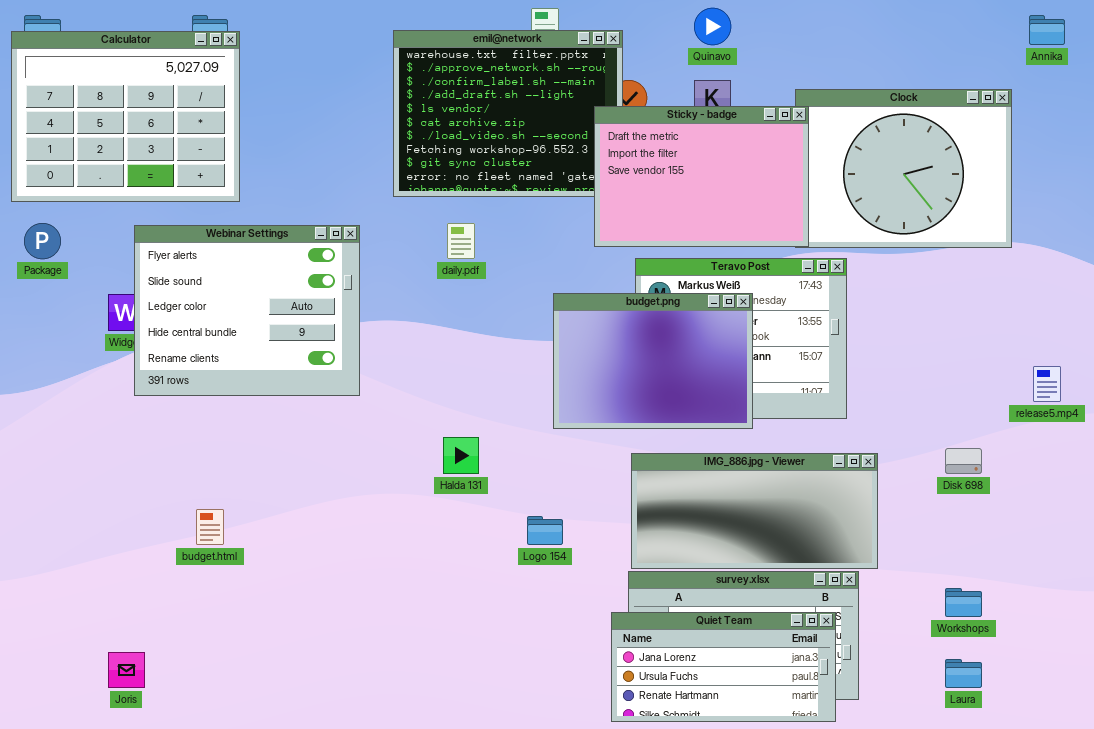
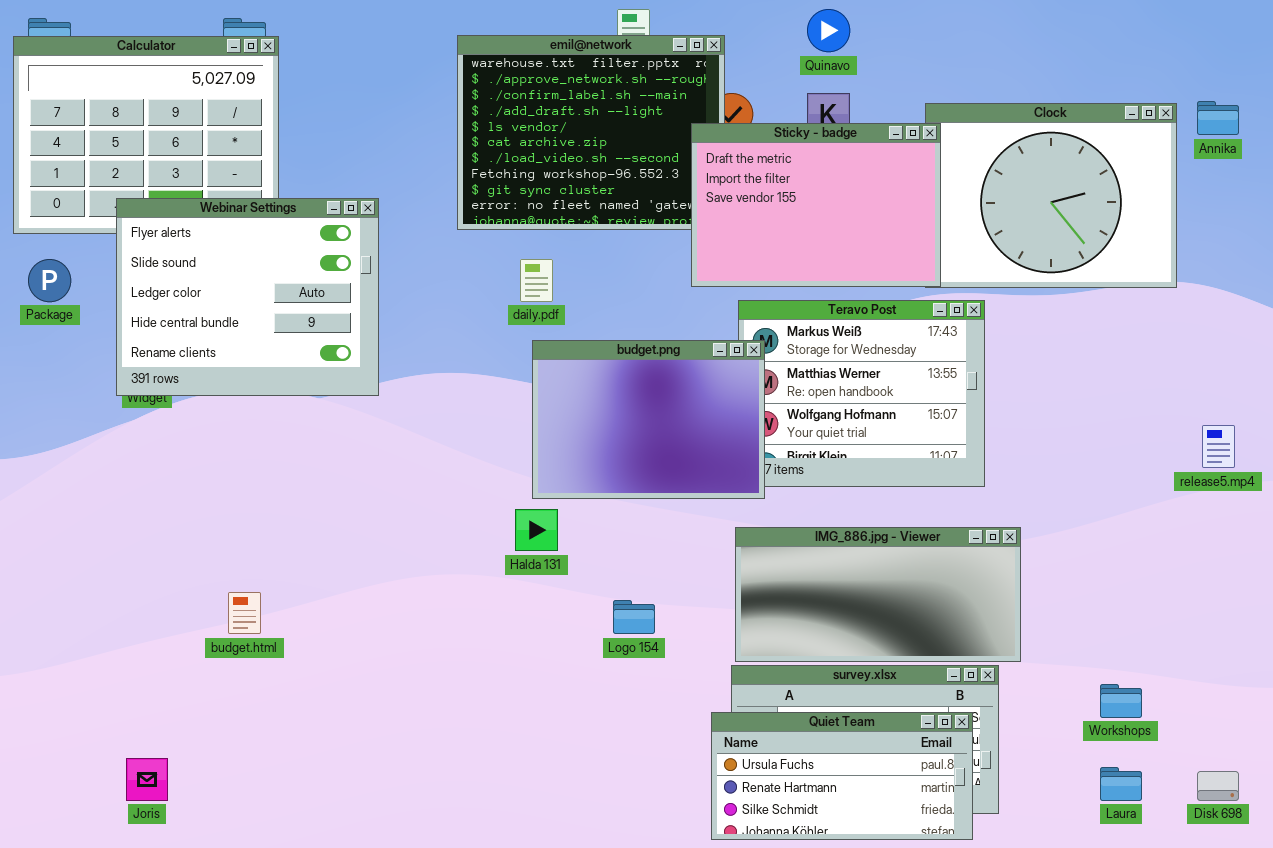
Annika: [1029,15,1065,45] -> [1197,101,1239,135], moved
Webinar Settings: [134,225,360,396] -> [116,198,379,396], moved
budget.png: [553,293,753,429] -> [532,340,765,499], moved
Disk 698: [945,448,982,474] -> [1197,771,1239,801], moved
Quiet Team: [611,612,836,722] -> [711,712,973,840], scrolled down 1 row

